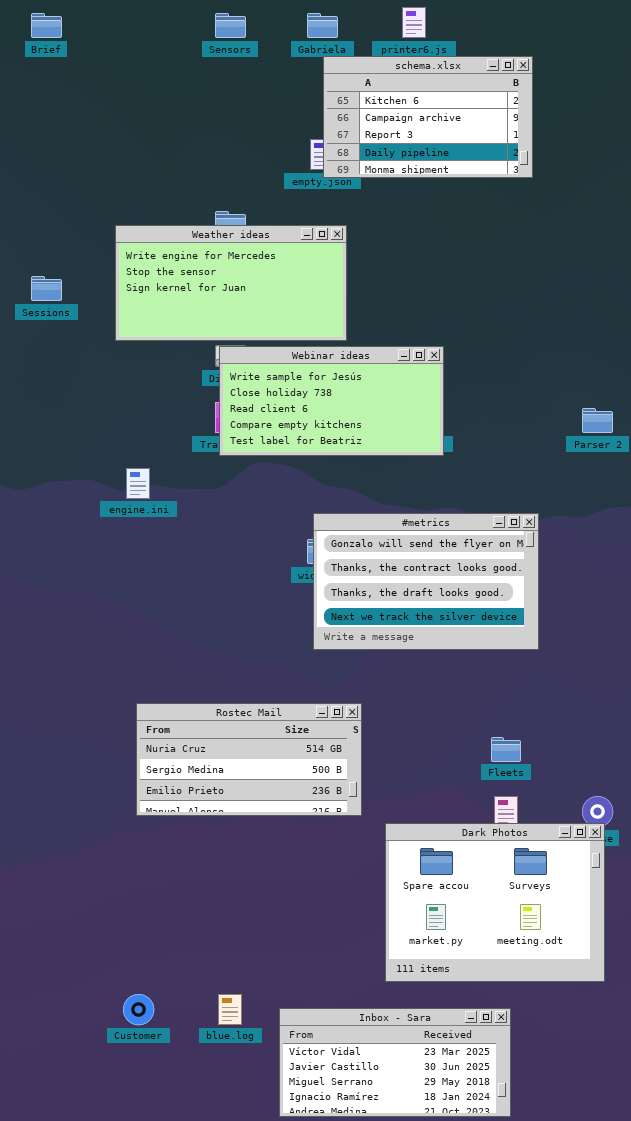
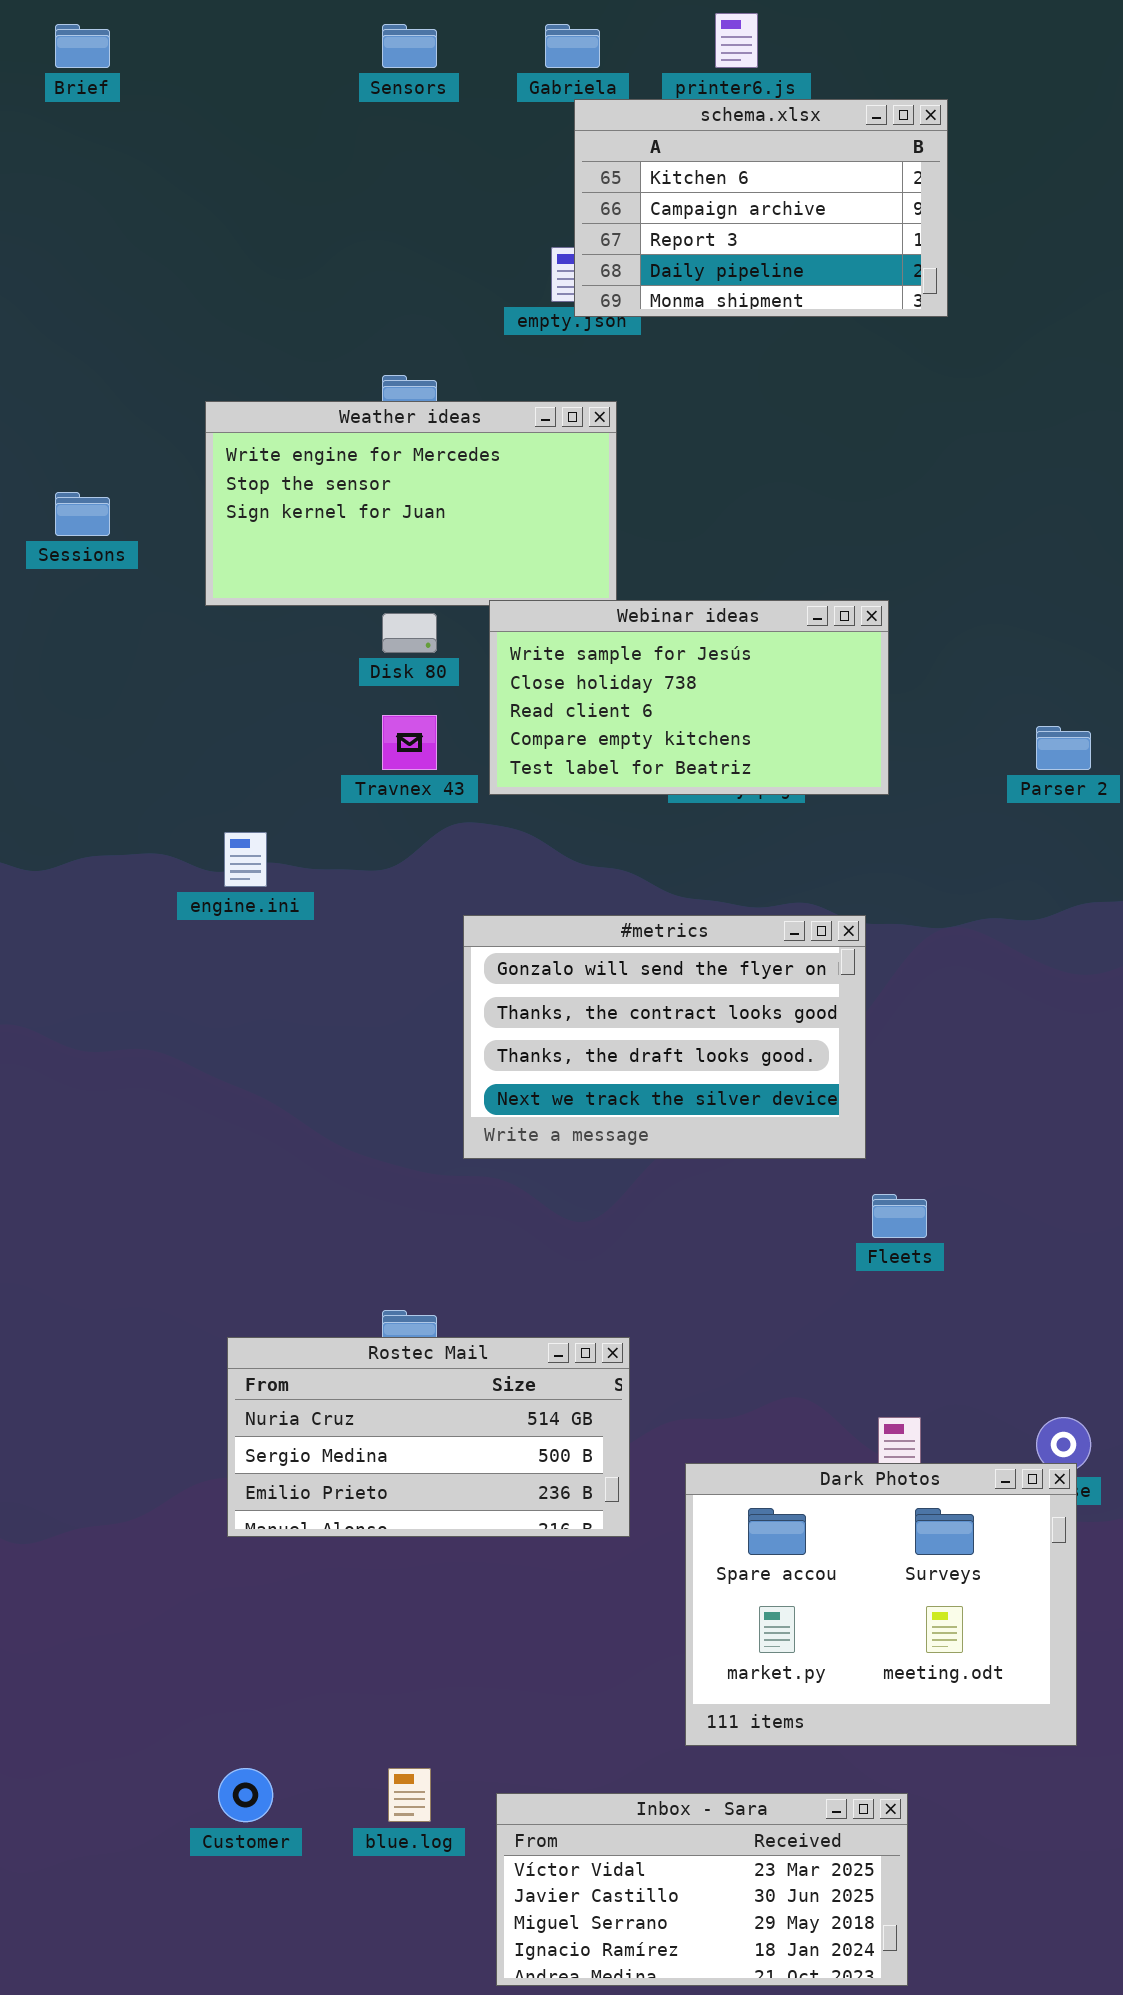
Webinar ideas: [219,346,444,456] -> [489,600,889,795], moved
#metrics: [313,513,539,650] -> [463,915,866,1159], moved
Rostec Mail: [136,703,362,816] -> [227,1337,630,1537], moved
Fleets: [491,737,521,762] -> [872,1194,927,1238], moved

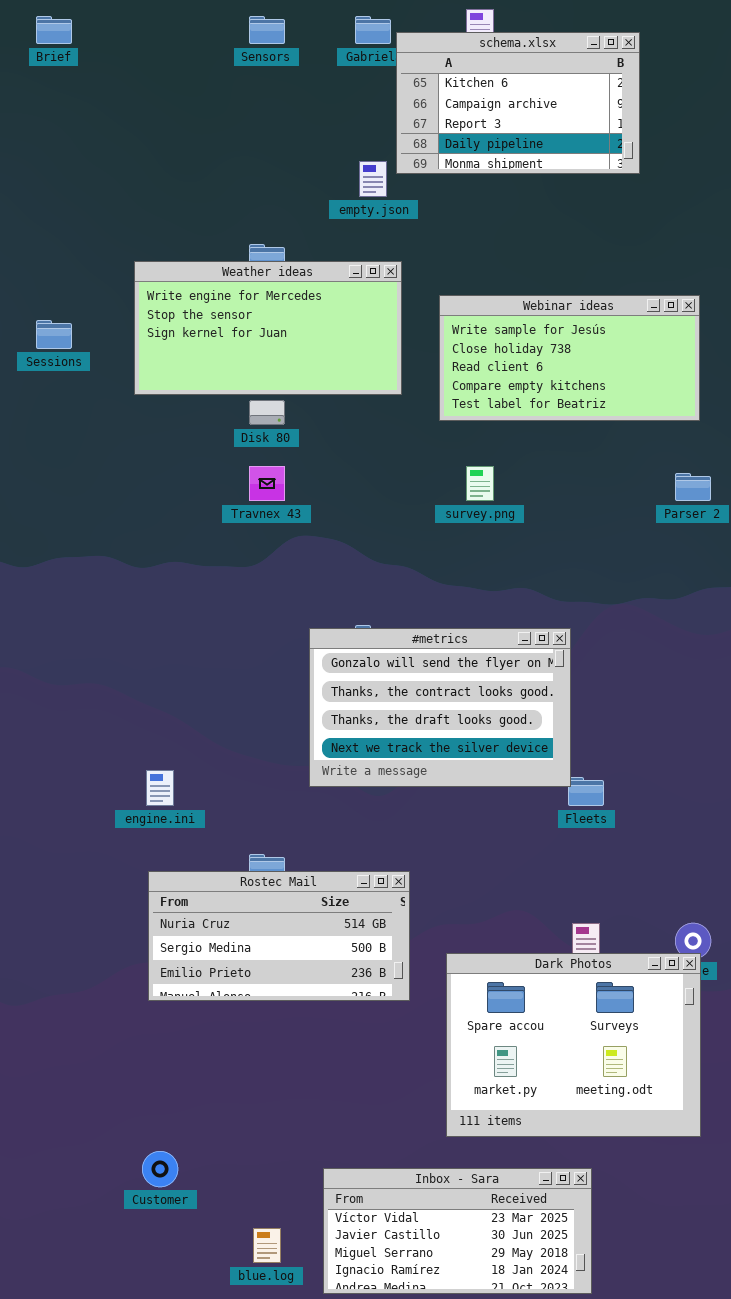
schema.xlsx: [574,99,948,317] -> [396,32,640,174], moved
Webinar ideas: [489,600,889,795] -> [439,295,700,421], moved
engine.ini: [224,832,267,887] -> [146,770,174,806], moved
#metrics: [463,915,866,1159] -> [309,628,571,787], moved
blue.log: [388,1768,431,1822] -> [253,1228,281,1263], moved

